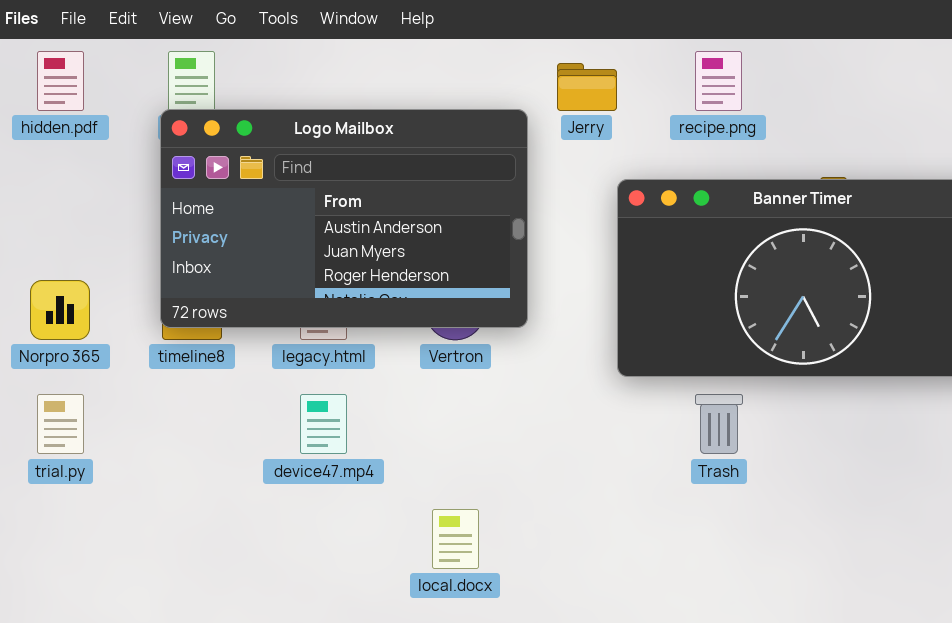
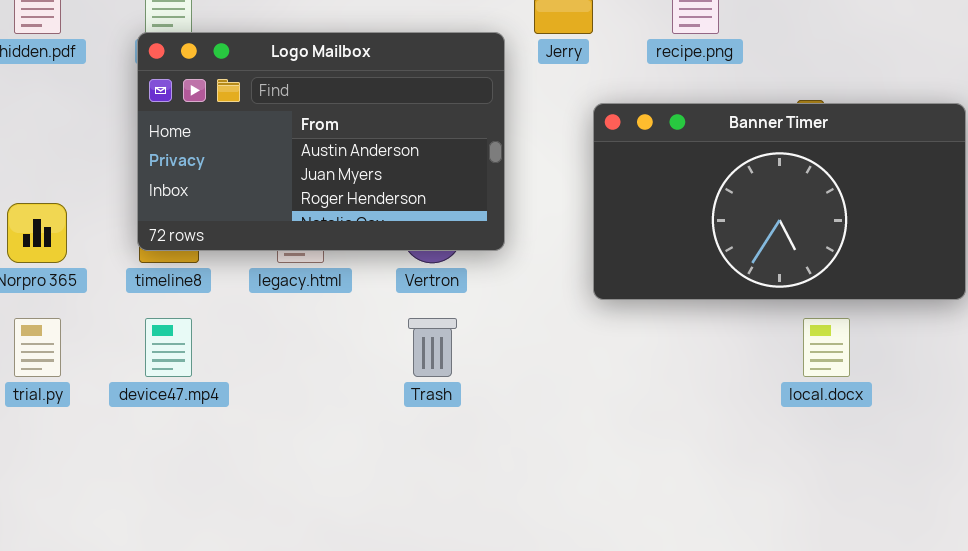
device47.mp4: [300,394,347,454] -> [145,318,192,377], moved
Trash: [695,394,743,454] -> [408,318,457,377], moved
local.docx: [432,509,479,569] -> [803,318,850,377], moved

